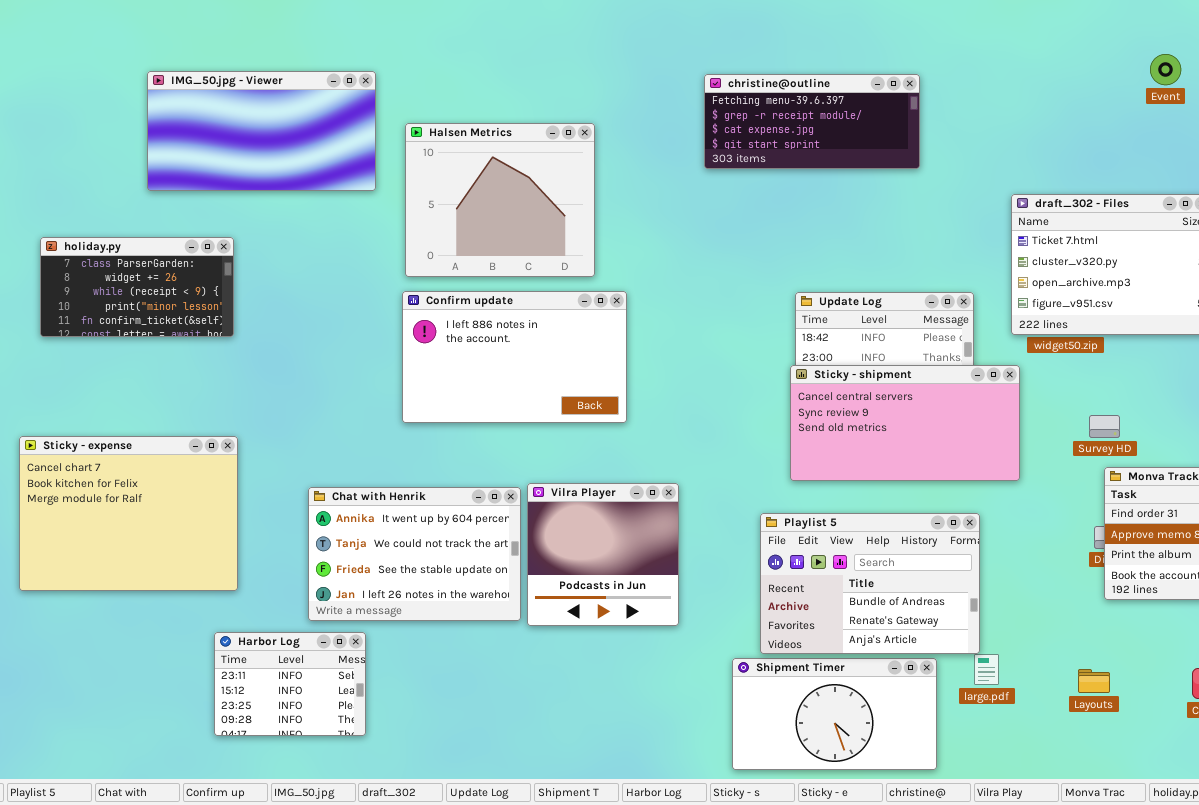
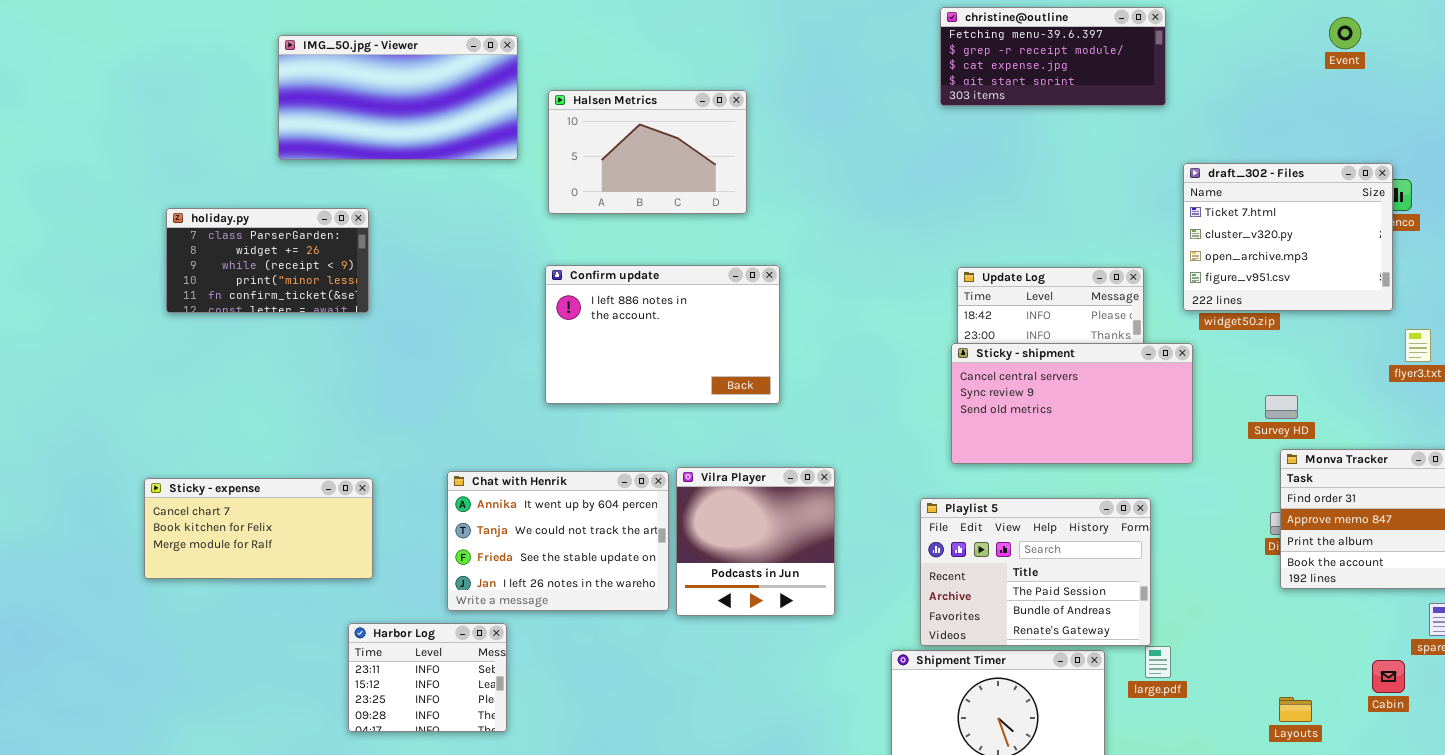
christine@outline: [704,74,920,169] -> [940,7,1166,106], moved
Halsen Metrics: [405,123,595,277] -> [548,90,747,214], resized
Sticky - expense: [19,436,238,591] -> [144,478,373,579], resized
Playlist 5: [760,513,980,654] -> [920,498,1151,646], scrolled up 1 row
Layouts: [1078,669,1110,693] -> [1279,697,1312,722], moved

